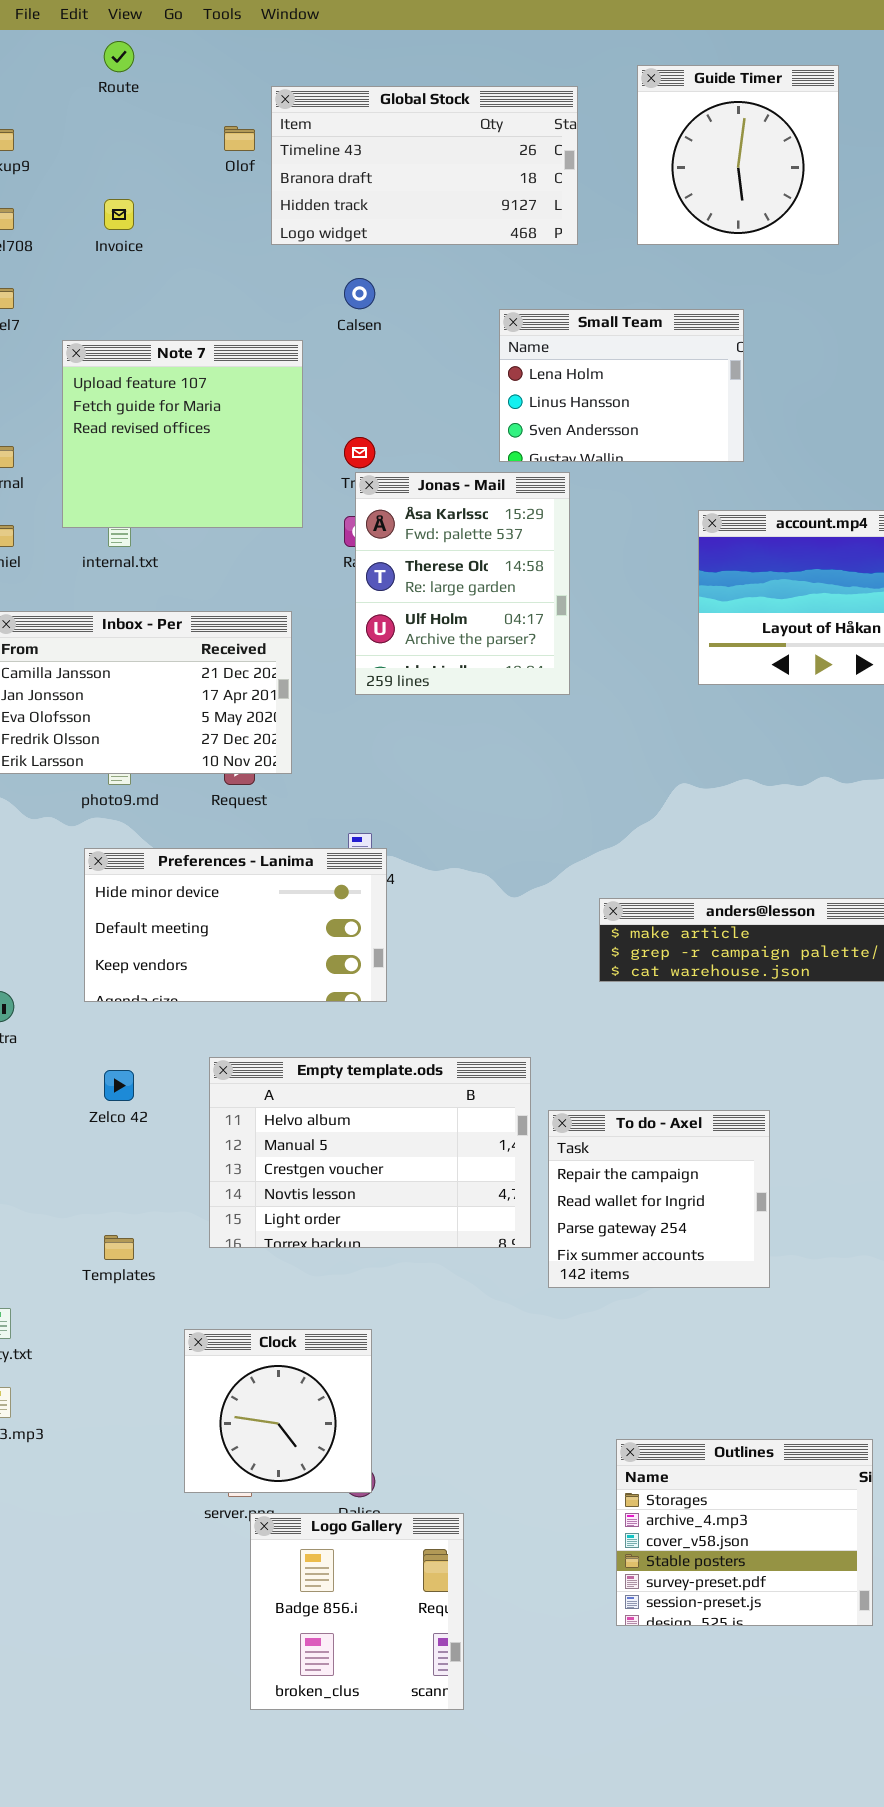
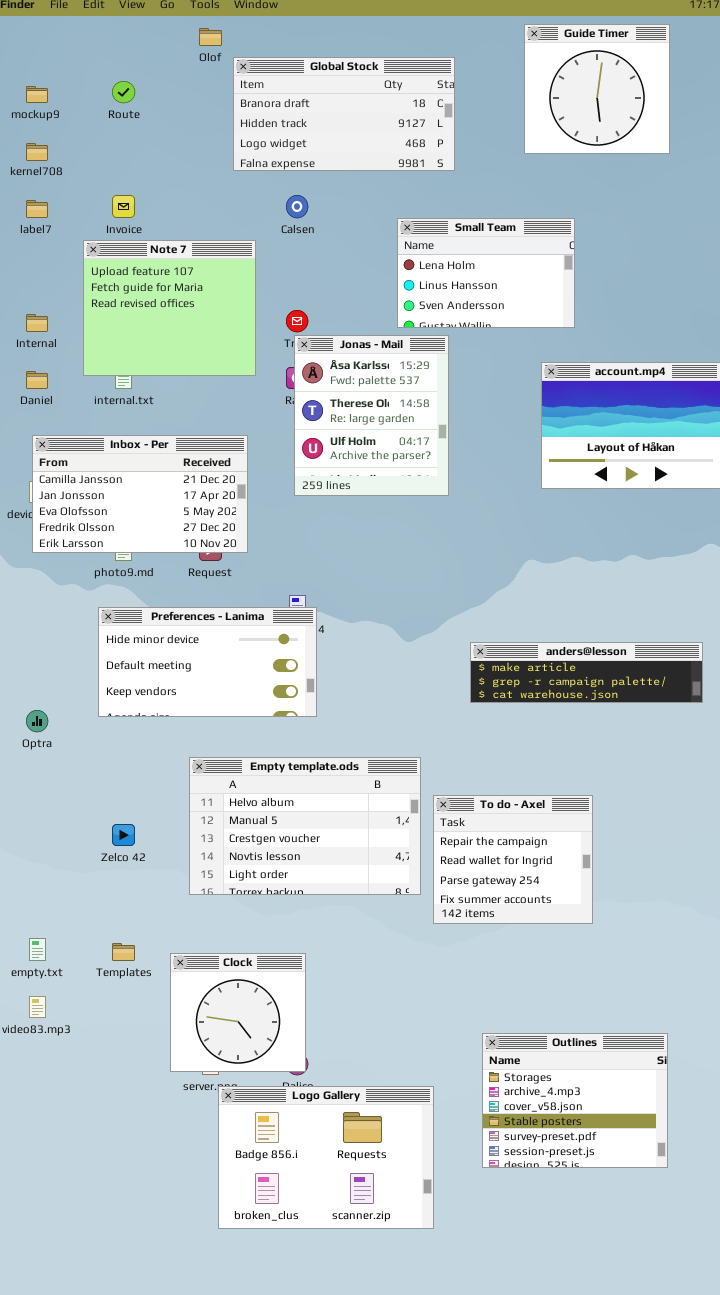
Route: [104,41,134,72] -> [112,81,135,103], moved
Guide Timer: [637,65,839,245] -> [524,24,670,154], moved
Global Stock: [271,86,578,245] -> [233,57,455,171], scrolled down 1 row
Olof: [224,126,255,151] -> [199,28,222,46], moved
Invoice: [104,199,134,230] -> [112,195,135,218], moved
Zelco 42: [104,1070,134,1101] -> [112,824,135,846], moved
Templates: [104,1235,134,1260] -> [112,943,135,961], moved
Logo Gallery: [250,1513,464,1710] -> [218,1086,434,1229], resized

